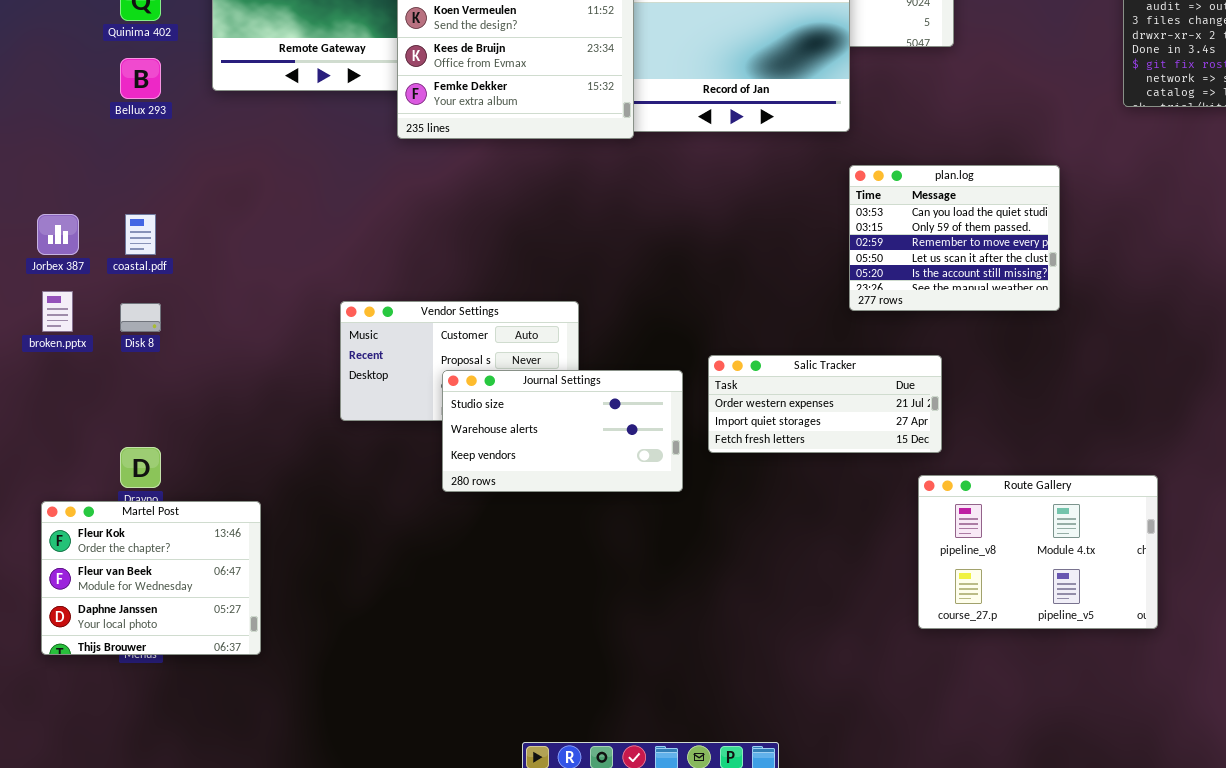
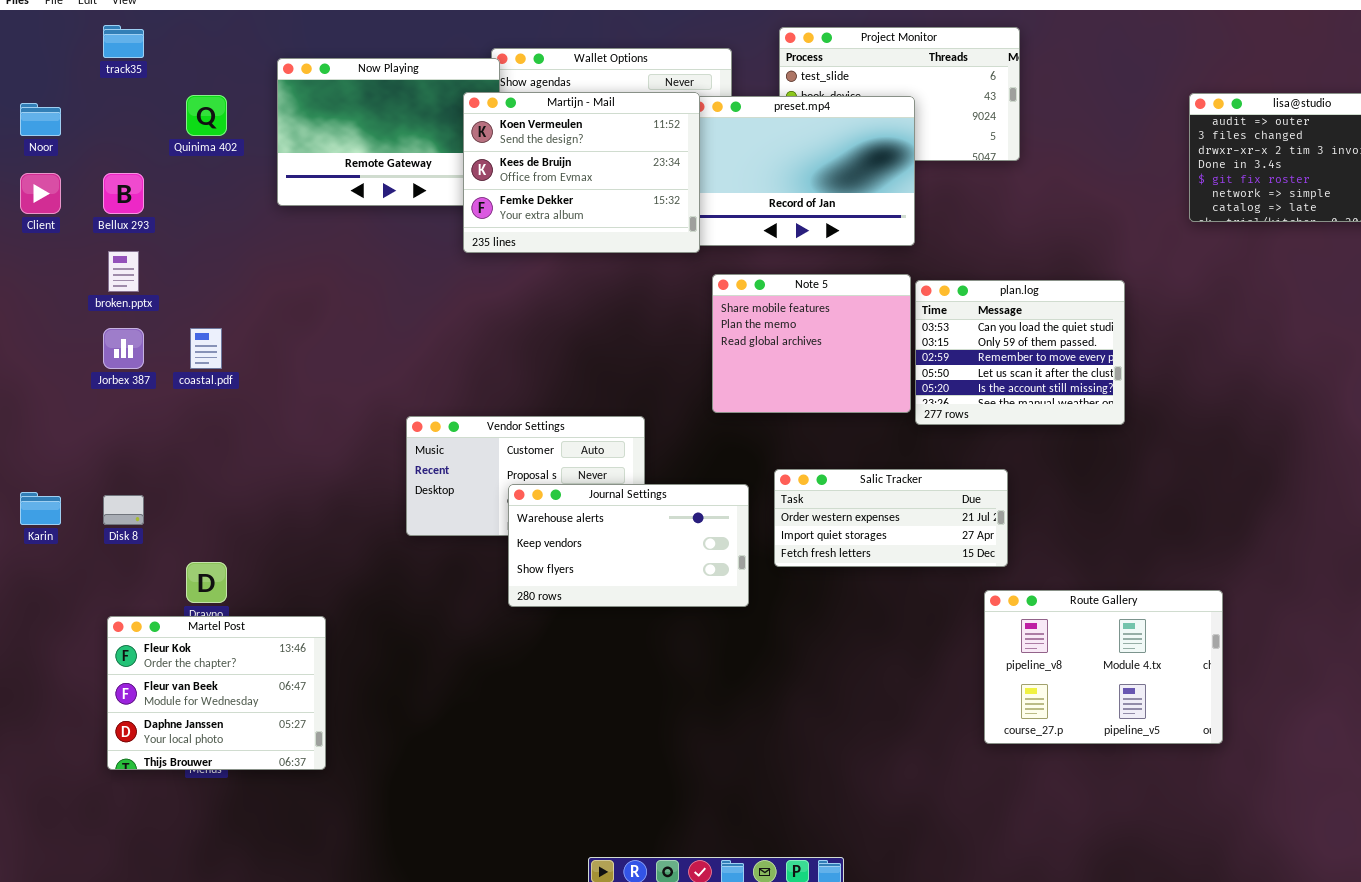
Bellux 293: [120,58,161,99] -> [103,173,144,214], moved
Note 5: none -> [712,274,911,413], opened
broken.pptx: [42,291,73,332] -> [108,251,139,292], moved
Disk 8: [120,303,161,332] -> [103,495,144,525], moved
Journal Settings: [442,370,683,492] -> [508,484,749,607], scrolled down 1 row

